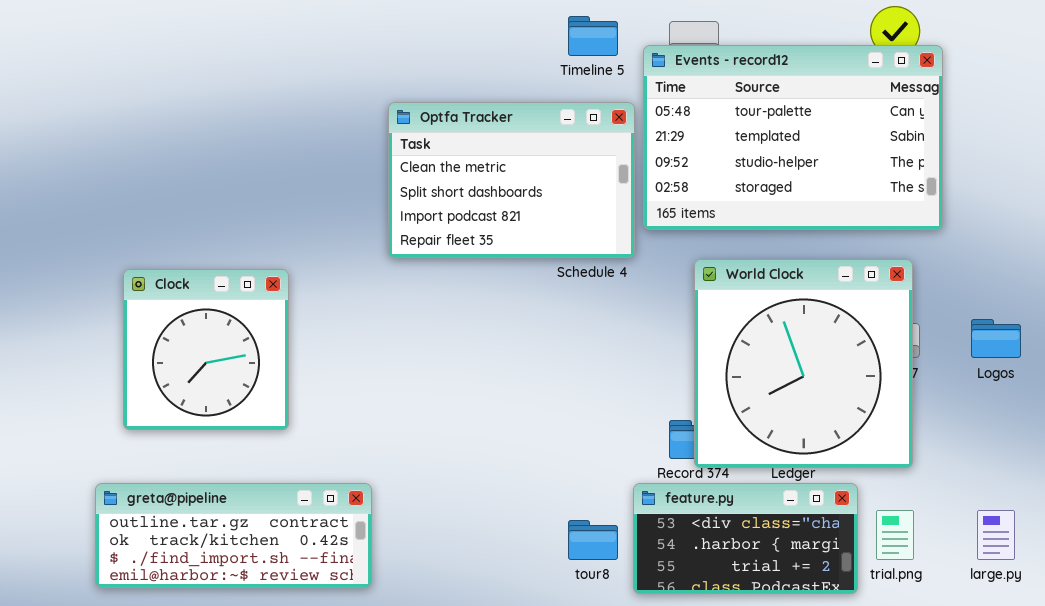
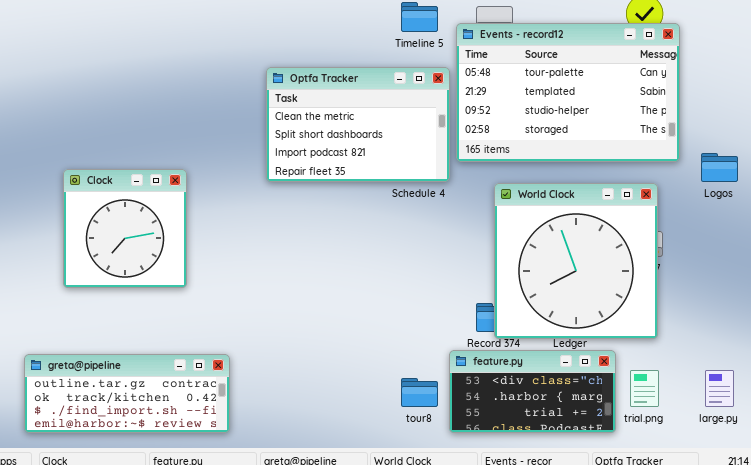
Clock: [123,269,289,430] -> [63,169,187,288], moved
Logos: [971,319,1021,358] -> [701,153,738,182], moved
greta@pipeline: [95,483,372,588] -> [24,354,230,433], moved

